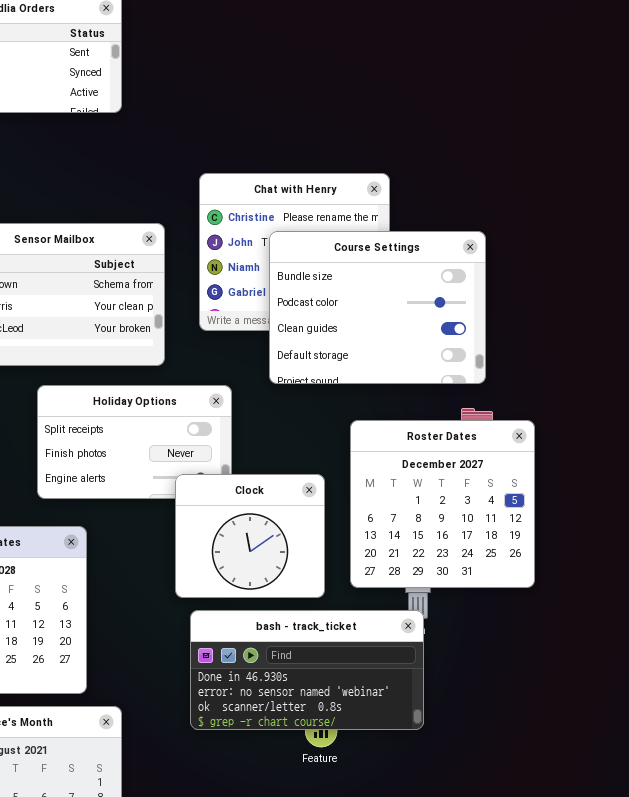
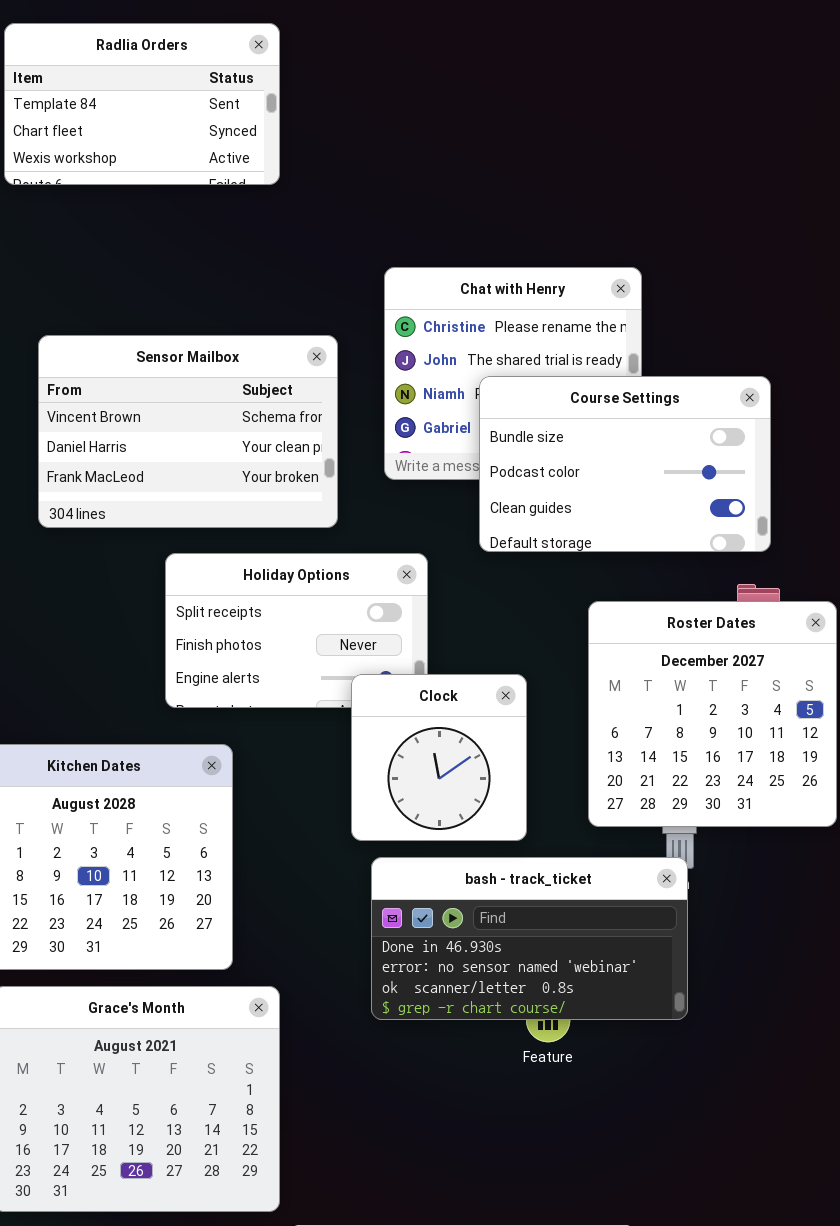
Course Settings: [269,231,486,384] -> [479,376,771,552], resized
Clock: [175,474,325,598] -> [351,674,527,841], resized

